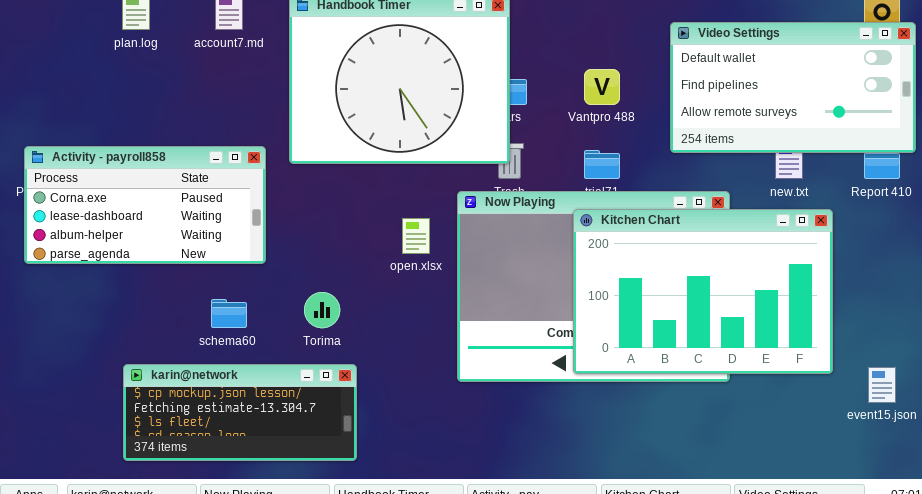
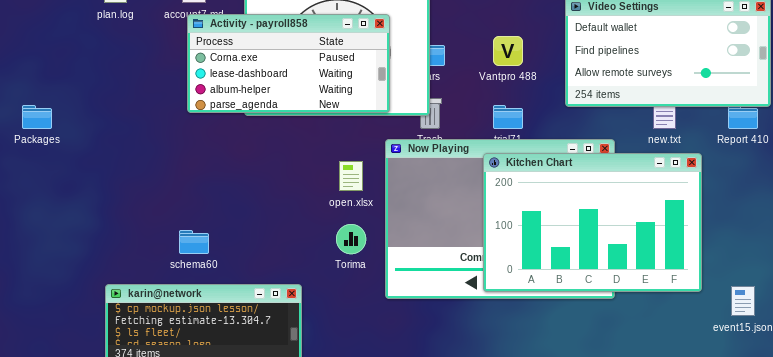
Activity - payroll858: [24,146,266,264] -> [187,14,390,113], moved
Torima: [304,292,340,328] -> [336,224,366,254], moved

